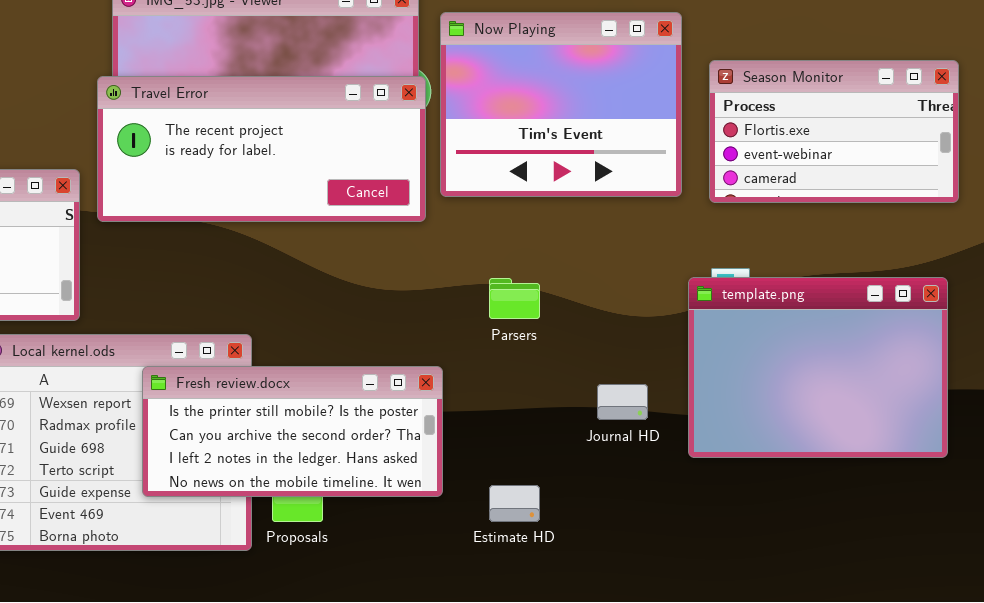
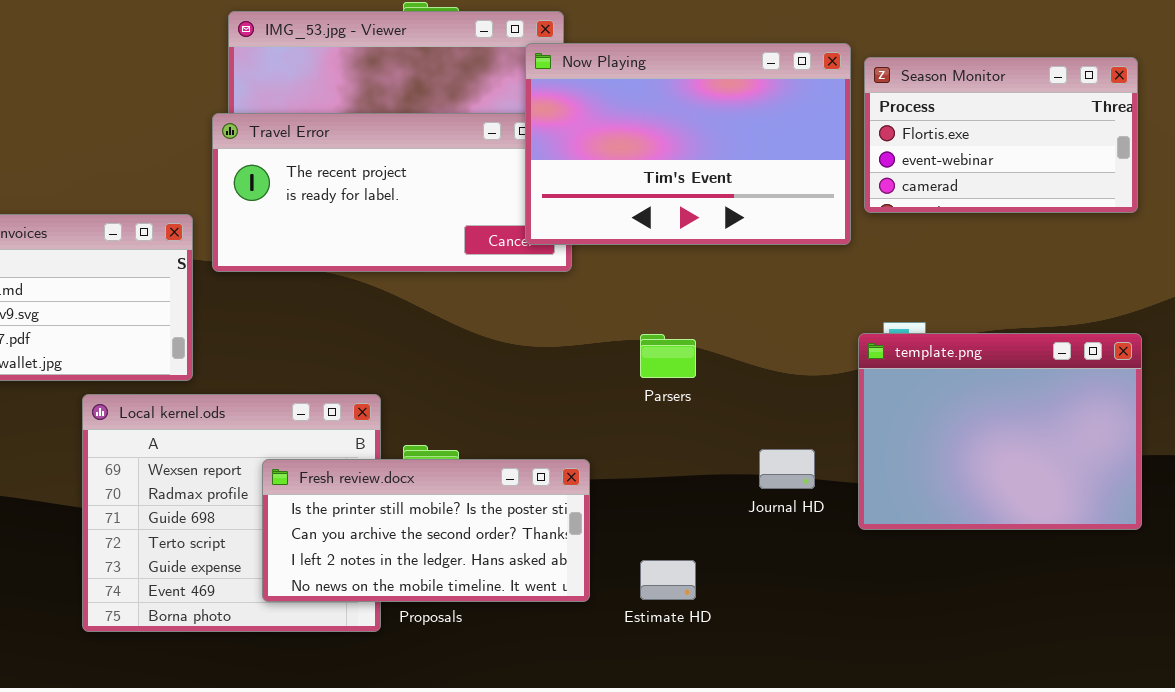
Now Playing: [440,12,682,197] -> [525,43,851,245], resized
Season Monitor: [709,60,959,203] -> [864,57,1138,213], moved
Fresh review.docx: [142,366,443,497] -> [262,459,590,602], moved

